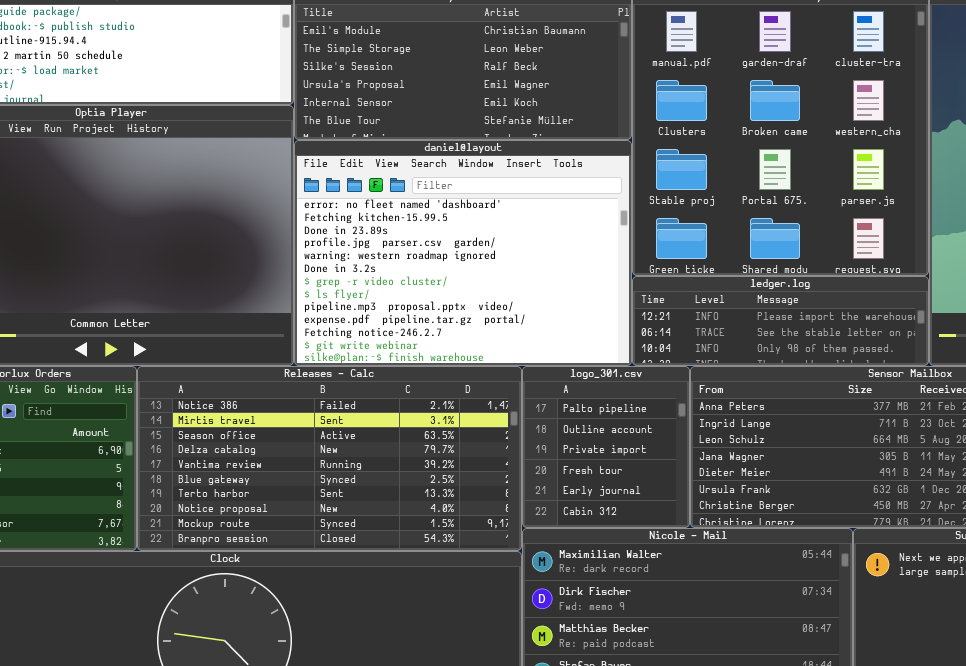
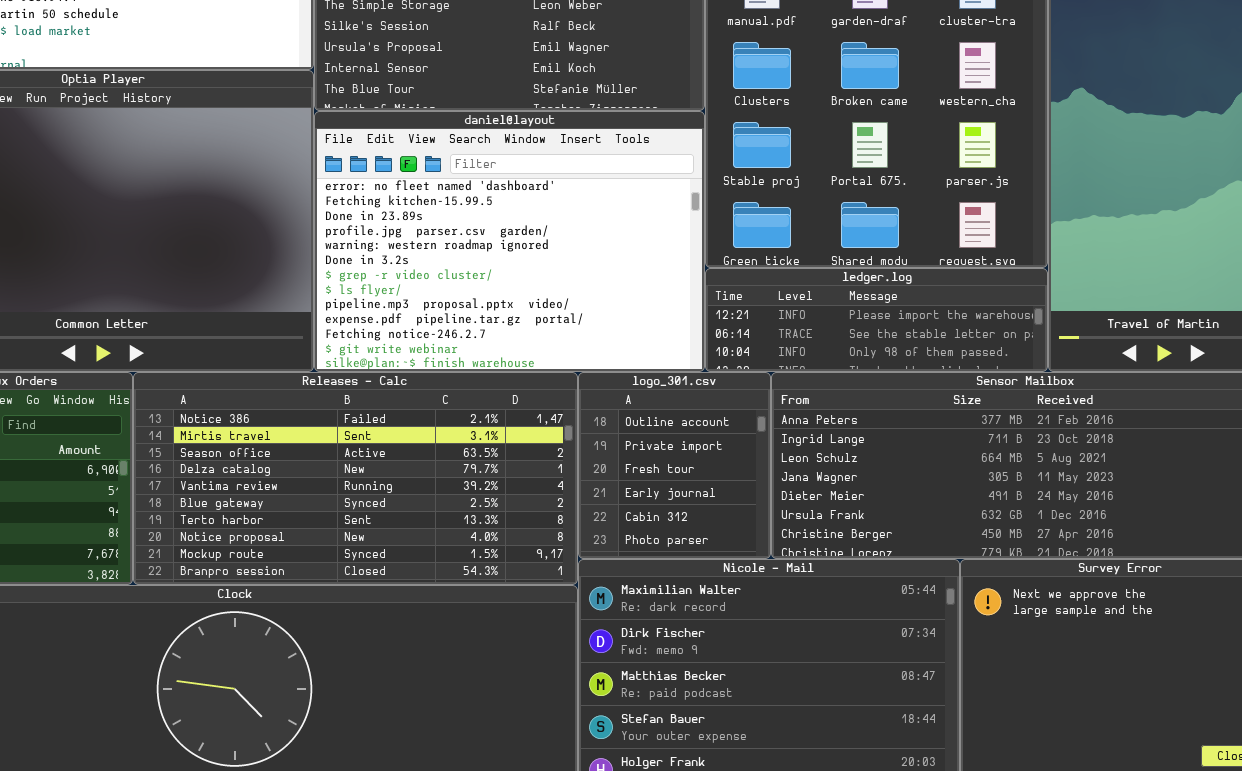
logo_301.csv: [522,366,690,528] -> [578,372,771,559], scrolled down 1 row

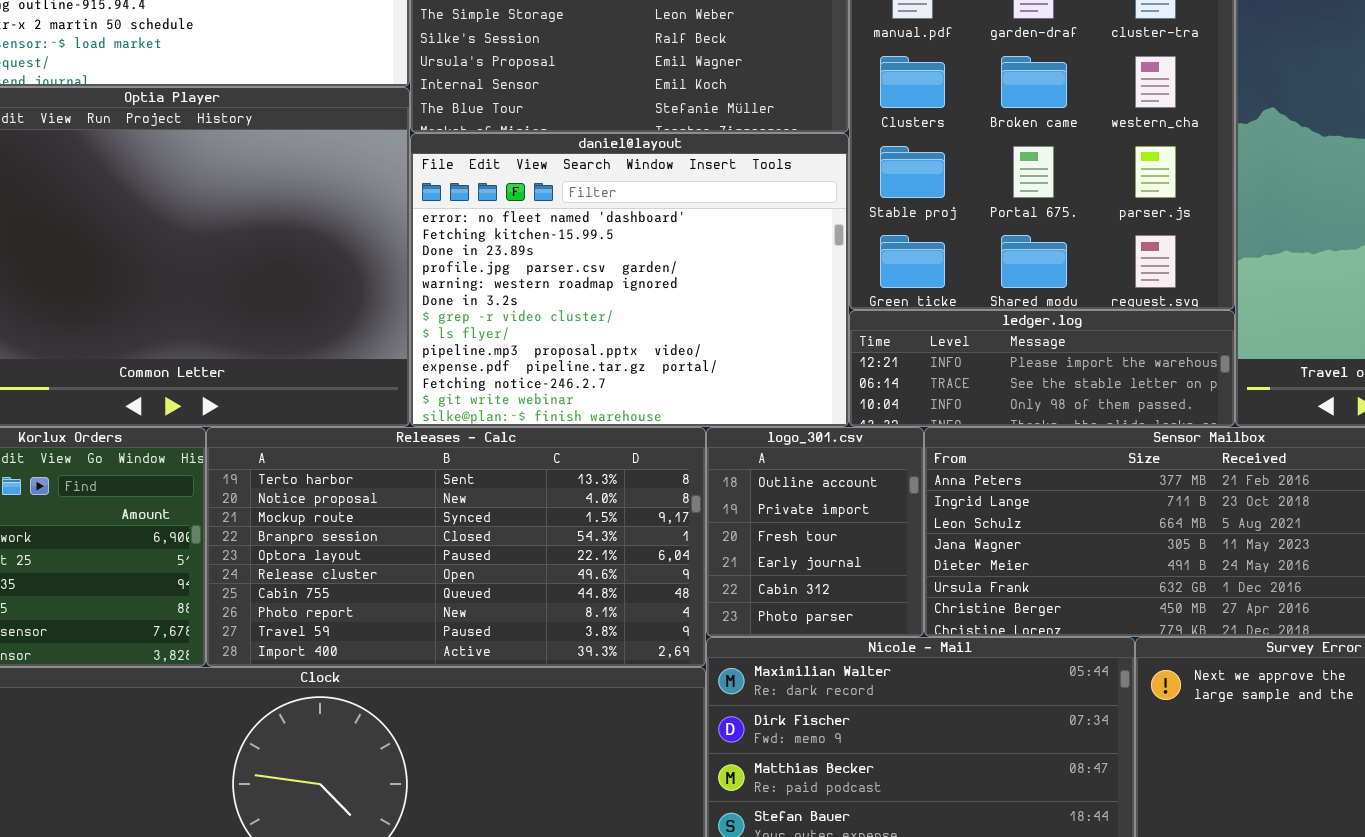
Releases - Calc: [133,372,578,585] -> [206,427,706,667], scrolled down 6 rows

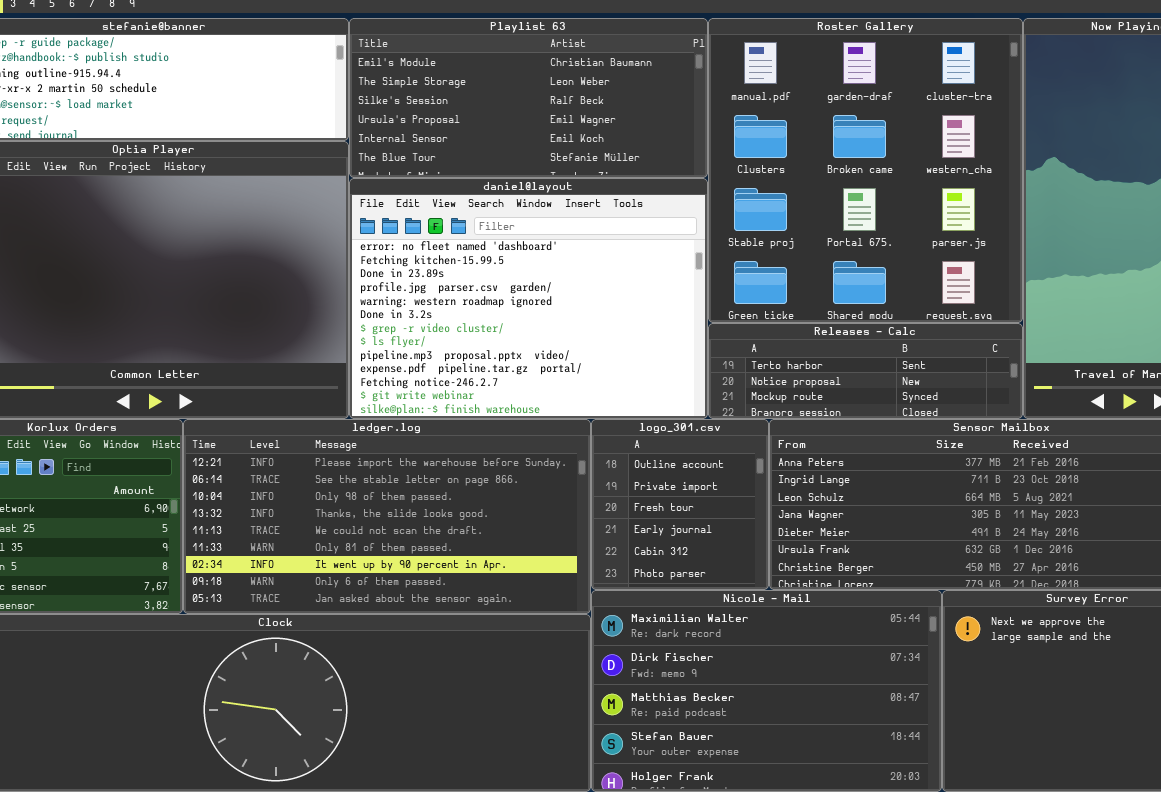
ledger.log: [849,310,1235,427] -> [183,419,591,614], moved, resized
Releases - Calc: [206,427,706,667] -> [708,323,1023,419], moved, resized

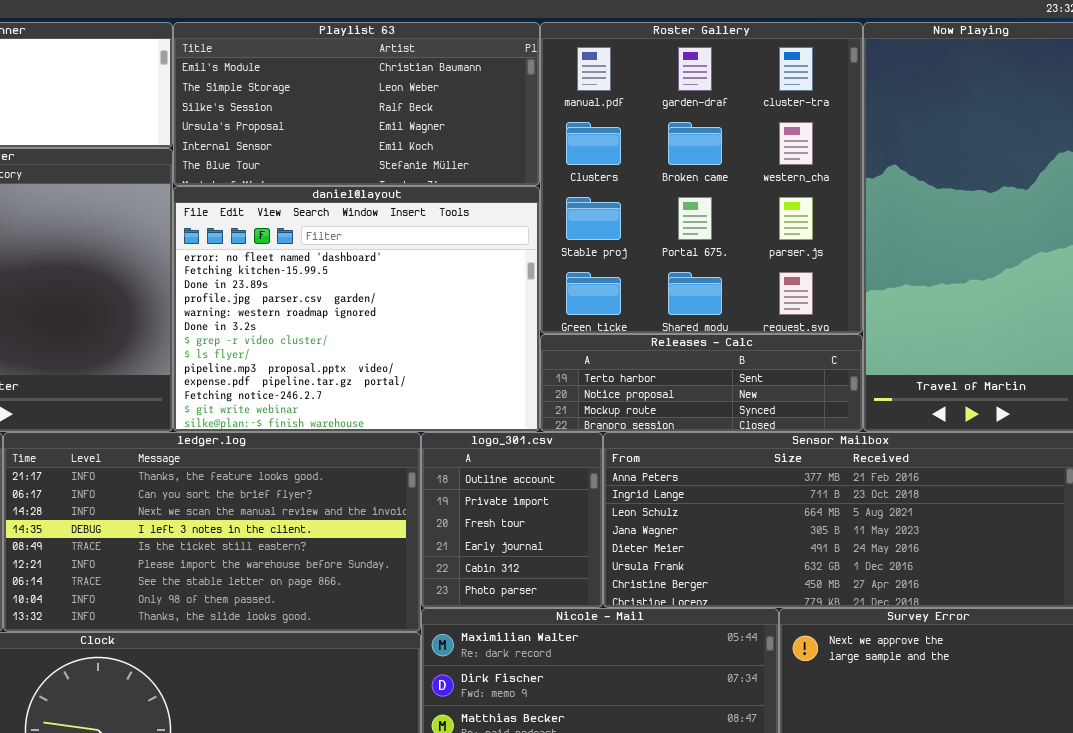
ledger.log: [183,419,591,614] -> [3,432,421,632], scrolled up 5 rows

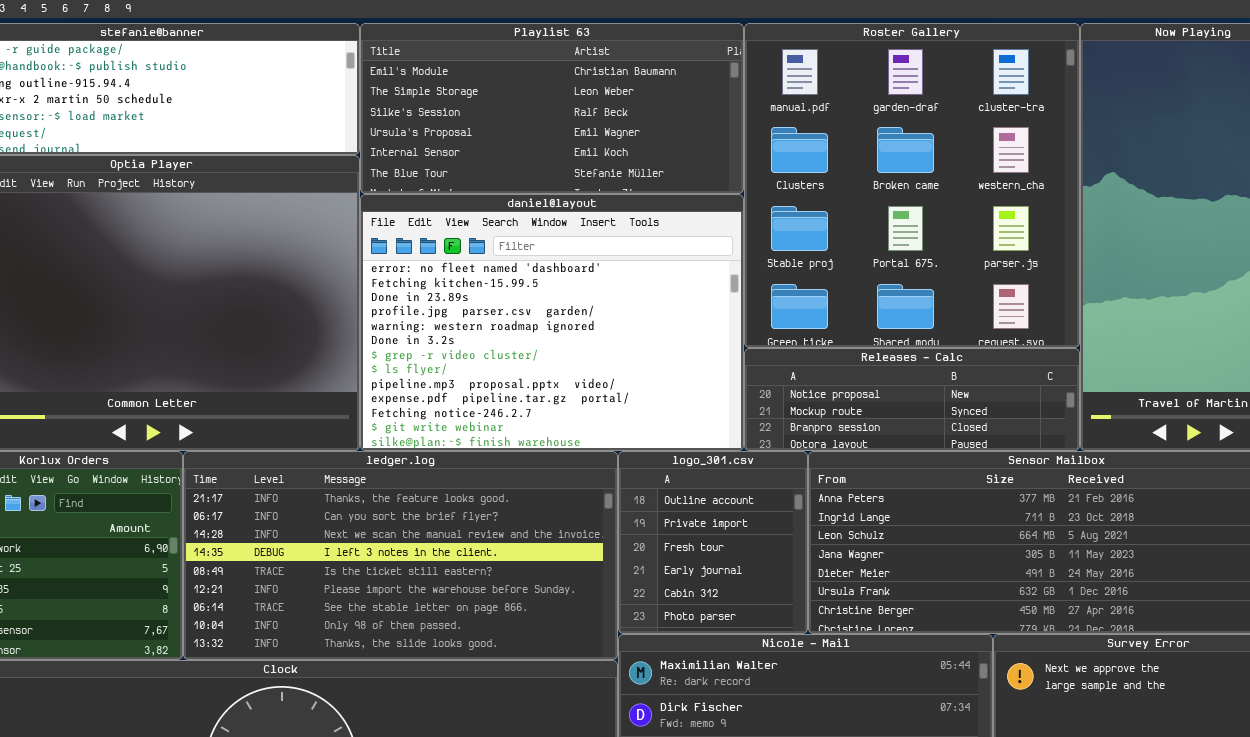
Releases - Calc: [540,334,863,432] -> [744,348,1080,451], scrolled down 1 row

